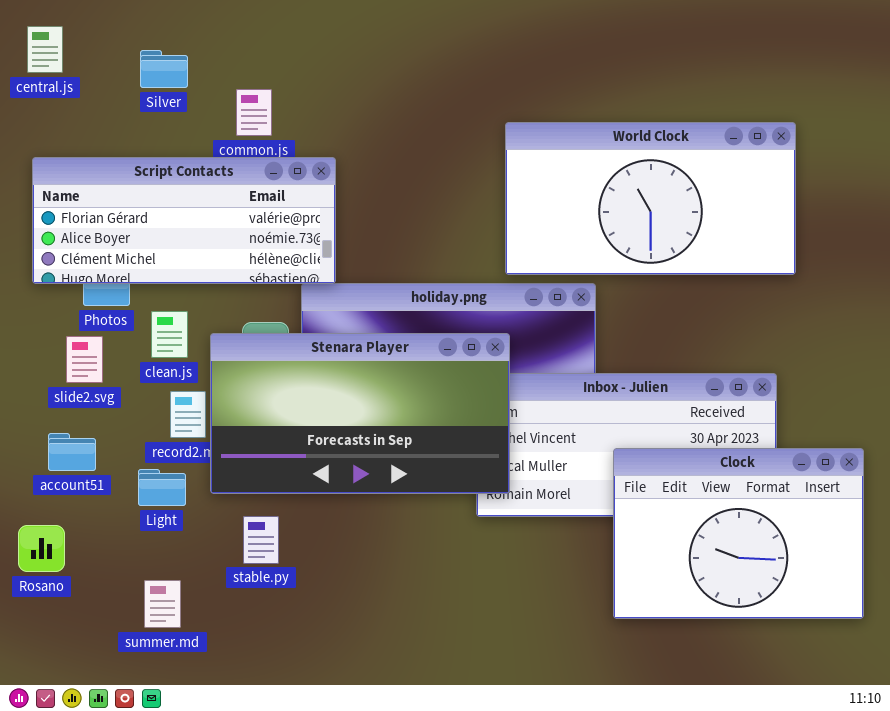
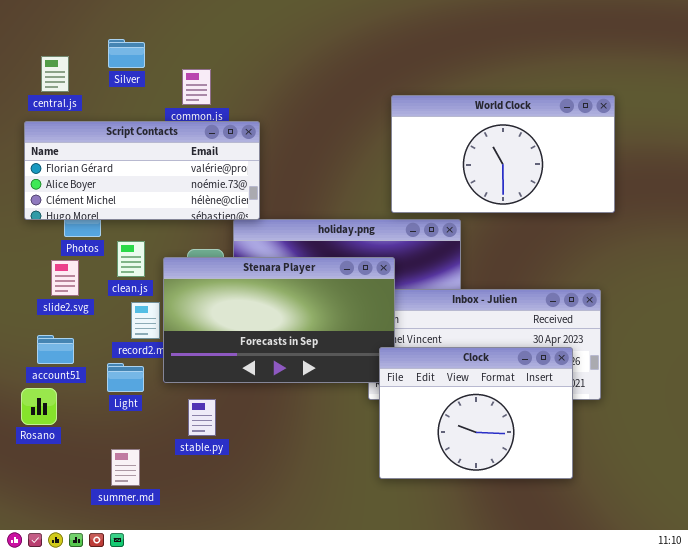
central.js: [27,26,63,73] -> [41,56,69,92], moved
Clock: [613,448,864,619] -> [379,347,573,479], moved
Rosano: [18,525,65,572] -> [21,388,57,425], moved

